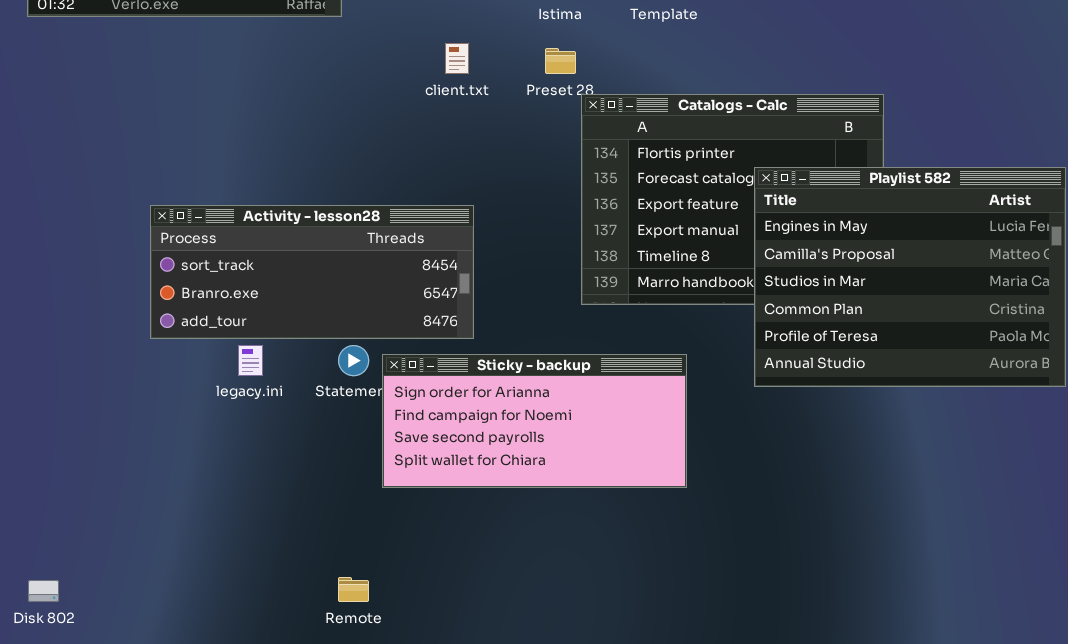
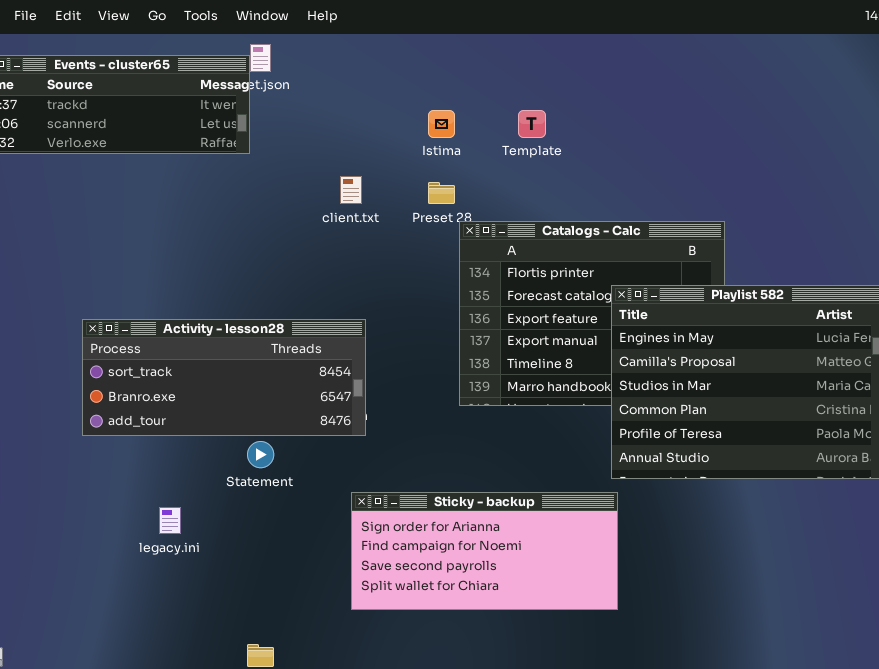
legacy.ini: [238,345,263,376] -> [159,507,181,534], moved
Sticky - backup: [382,354,687,488] -> [351,492,618,610], moved

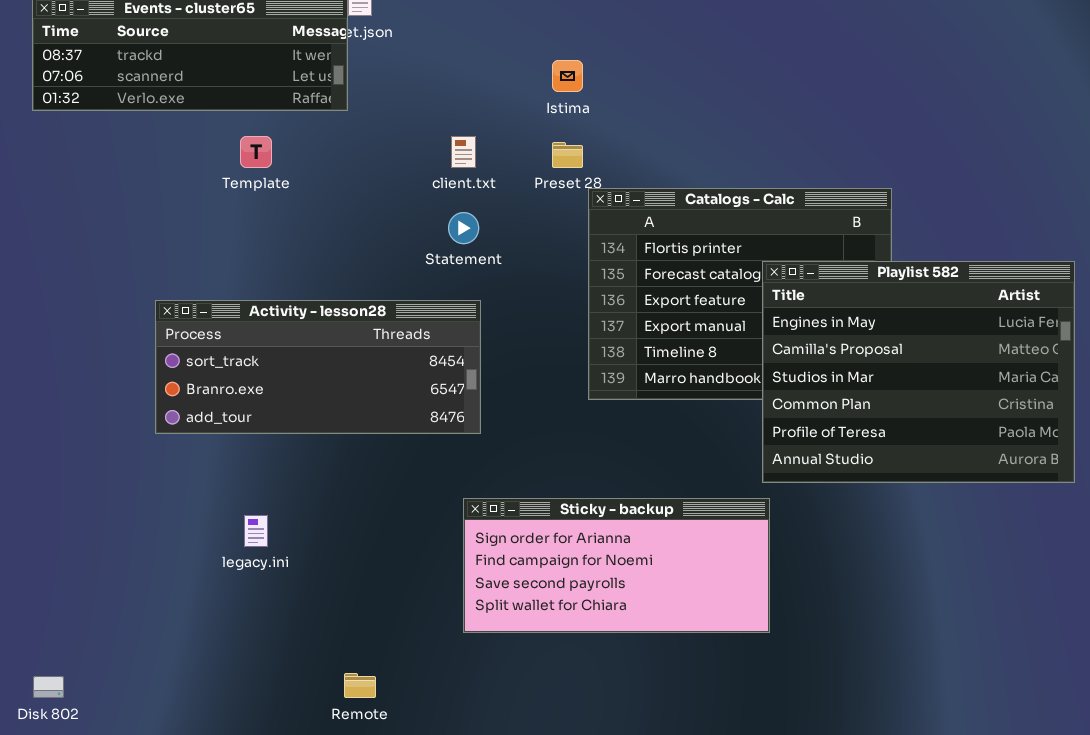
Template: [518,110,546,138] -> [240,136,272,168], moved
Statement: [247,441,274,468] -> [448,212,479,244], moved

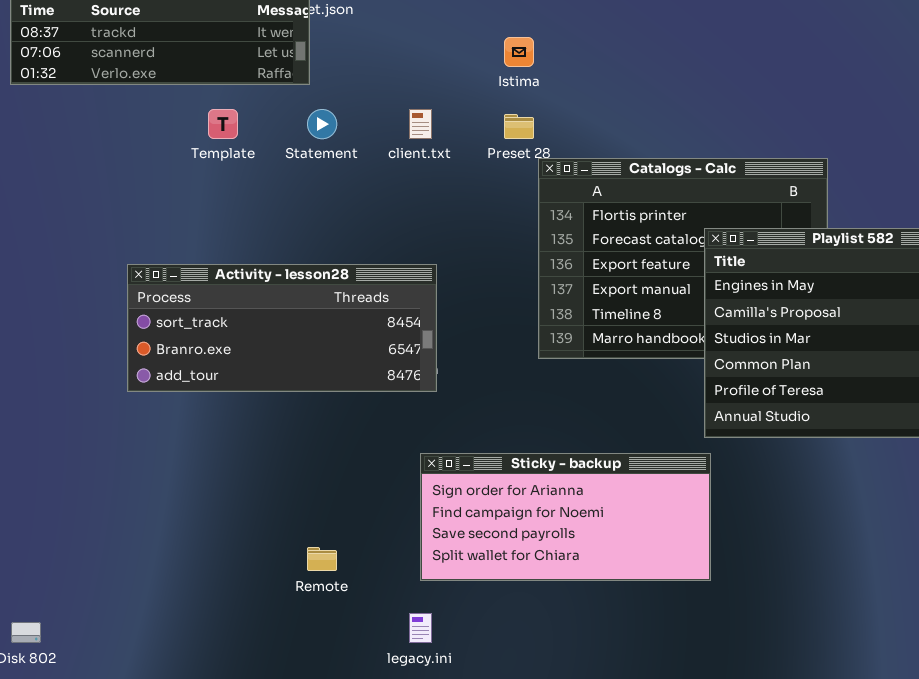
Statement: [448,212,479,244] -> [307,109,337,139], moved
legacy.ini: [244,515,268,547] -> [409,613,432,643], moved
Remote: [344,673,376,698] -> [307,547,337,571], moved

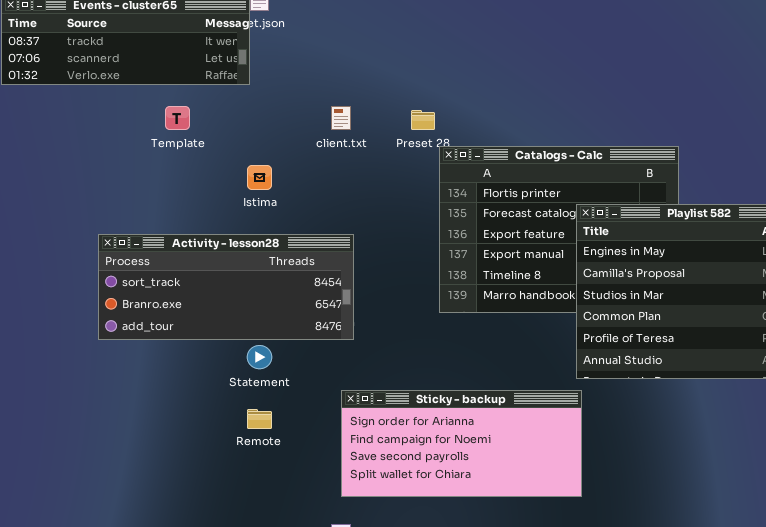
Istima: [504,37,534,67] -> [247,165,272,190], moved
Statement: [307,109,337,139] -> [247,345,272,369], moved
Remote: [307,547,337,571] -> [247,409,272,429], moved

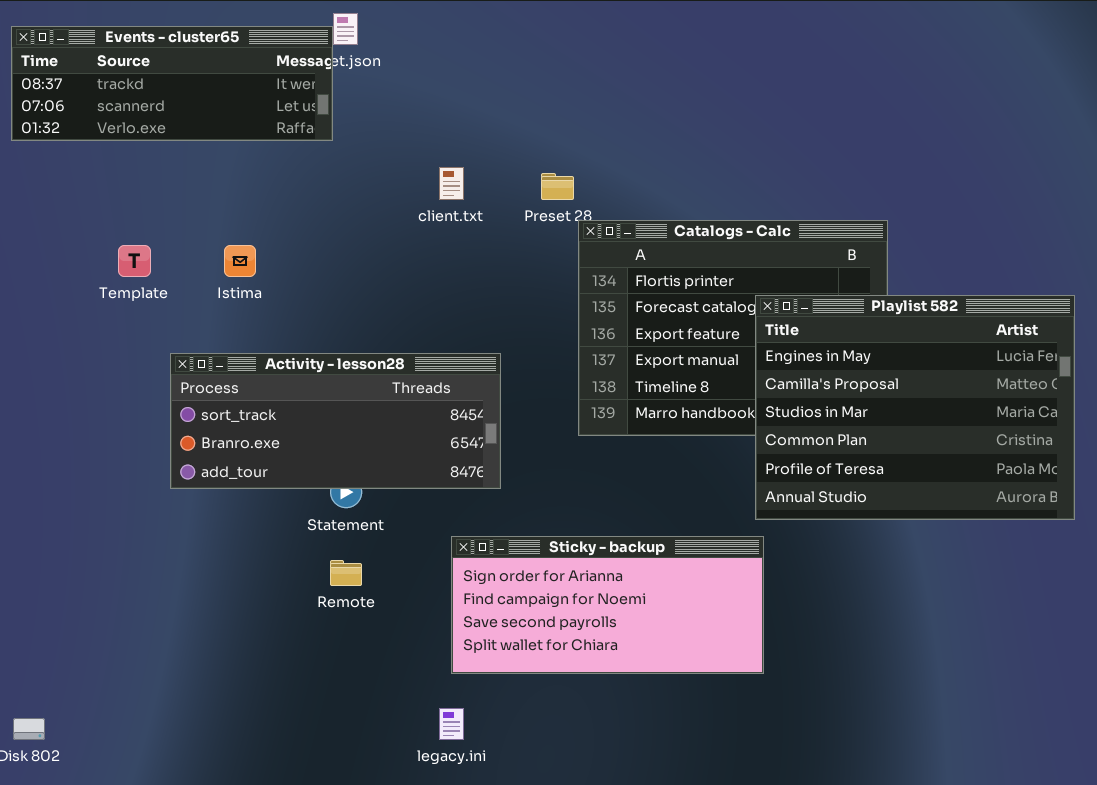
Template: [165,106,190,130] -> [118,245,151,277], moved
Istima: [247,165,272,190] -> [224,245,256,277], moved
Activity - lesson28: [98,234,354,340] -> [170,353,501,489], moved

